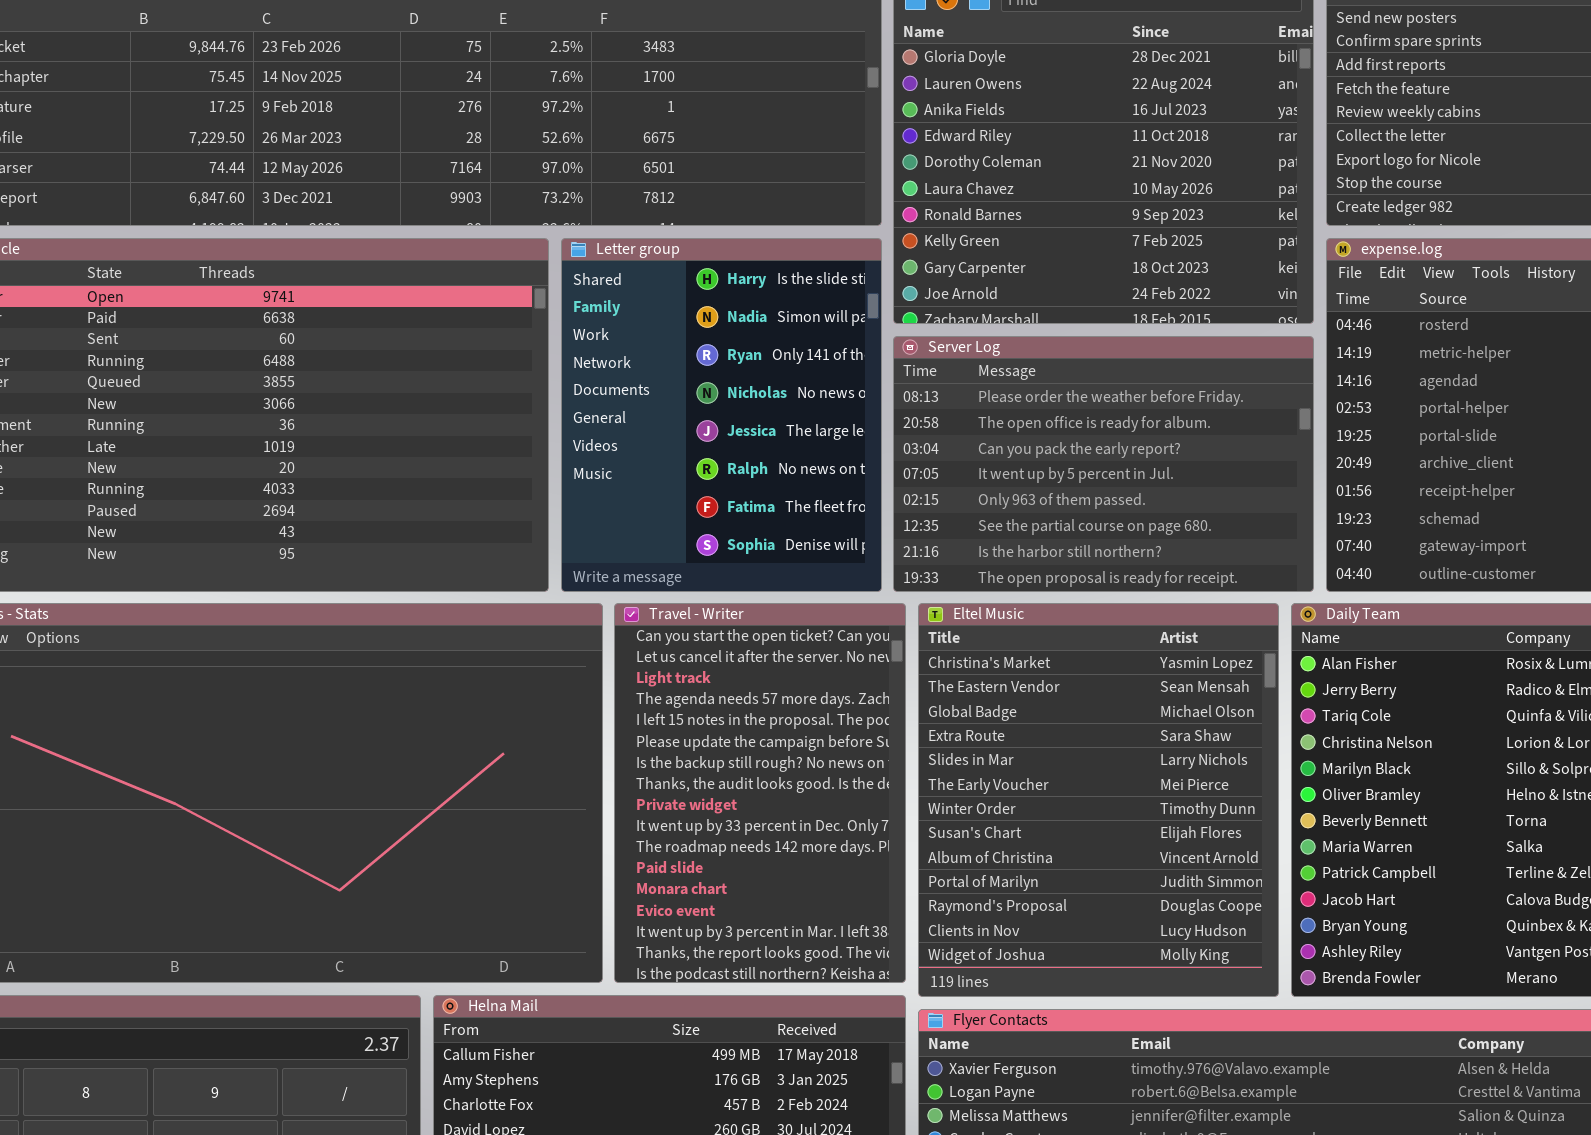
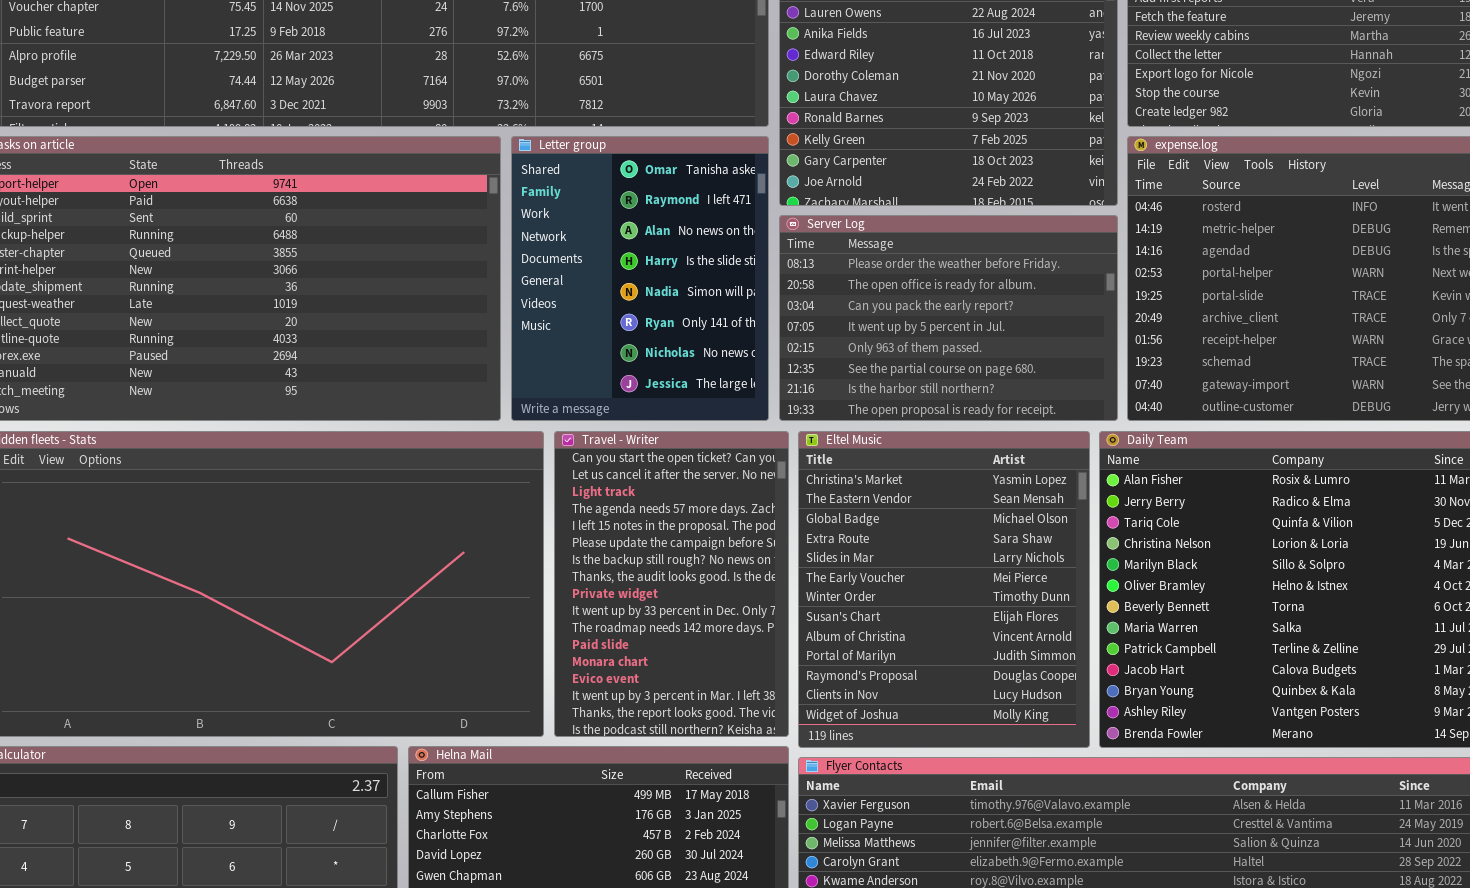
Letter group: [561,238,882,592] -> [511,136,769,421], scrolled up 3 rows

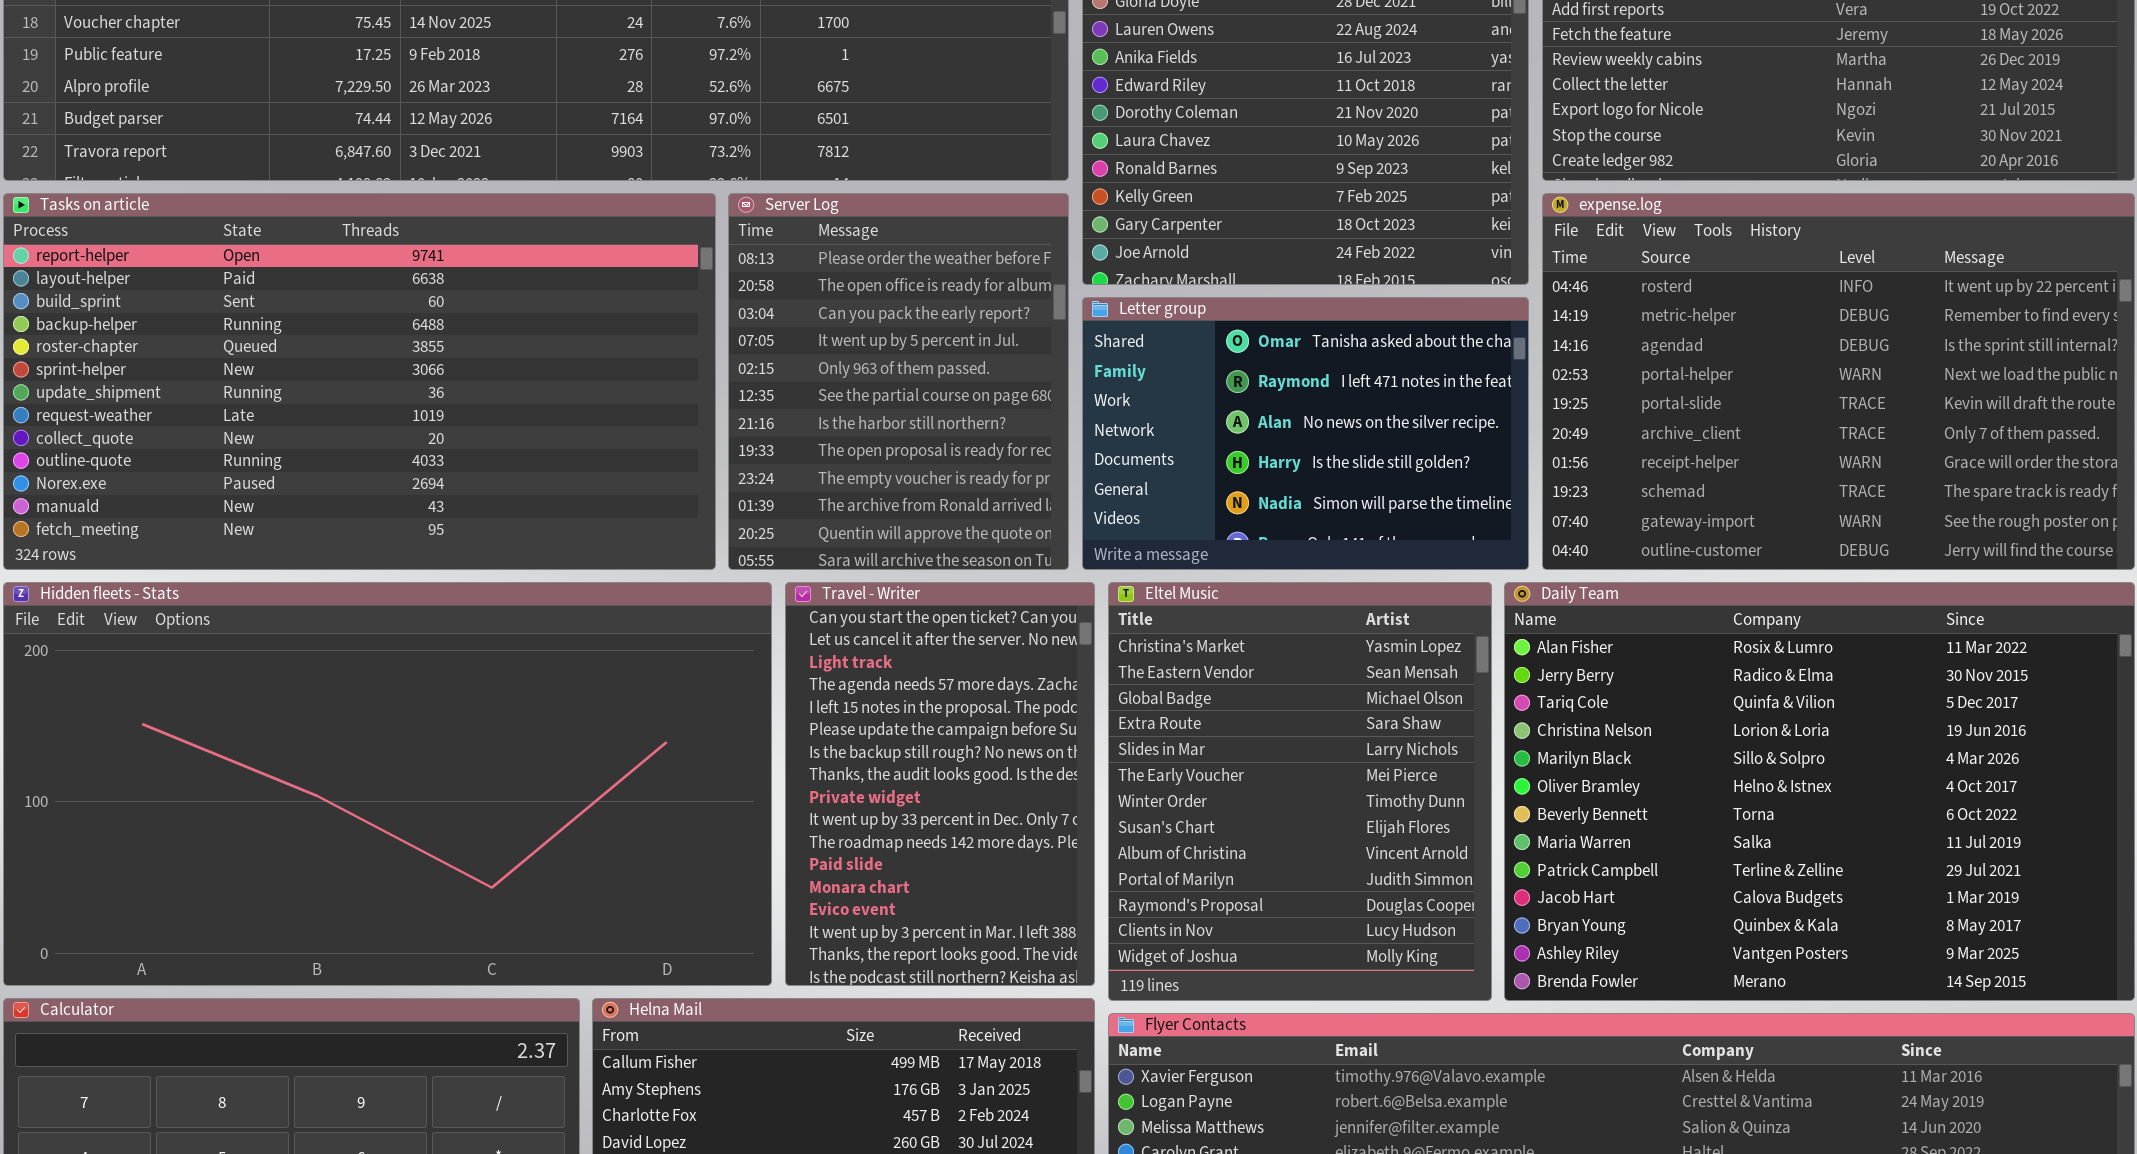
Letter group: [511,136,769,421] -> [1082,297,1529,570], moved, resized
Server Log: [779,215,1118,421] -> [728,193,1069,570], moved, resized

